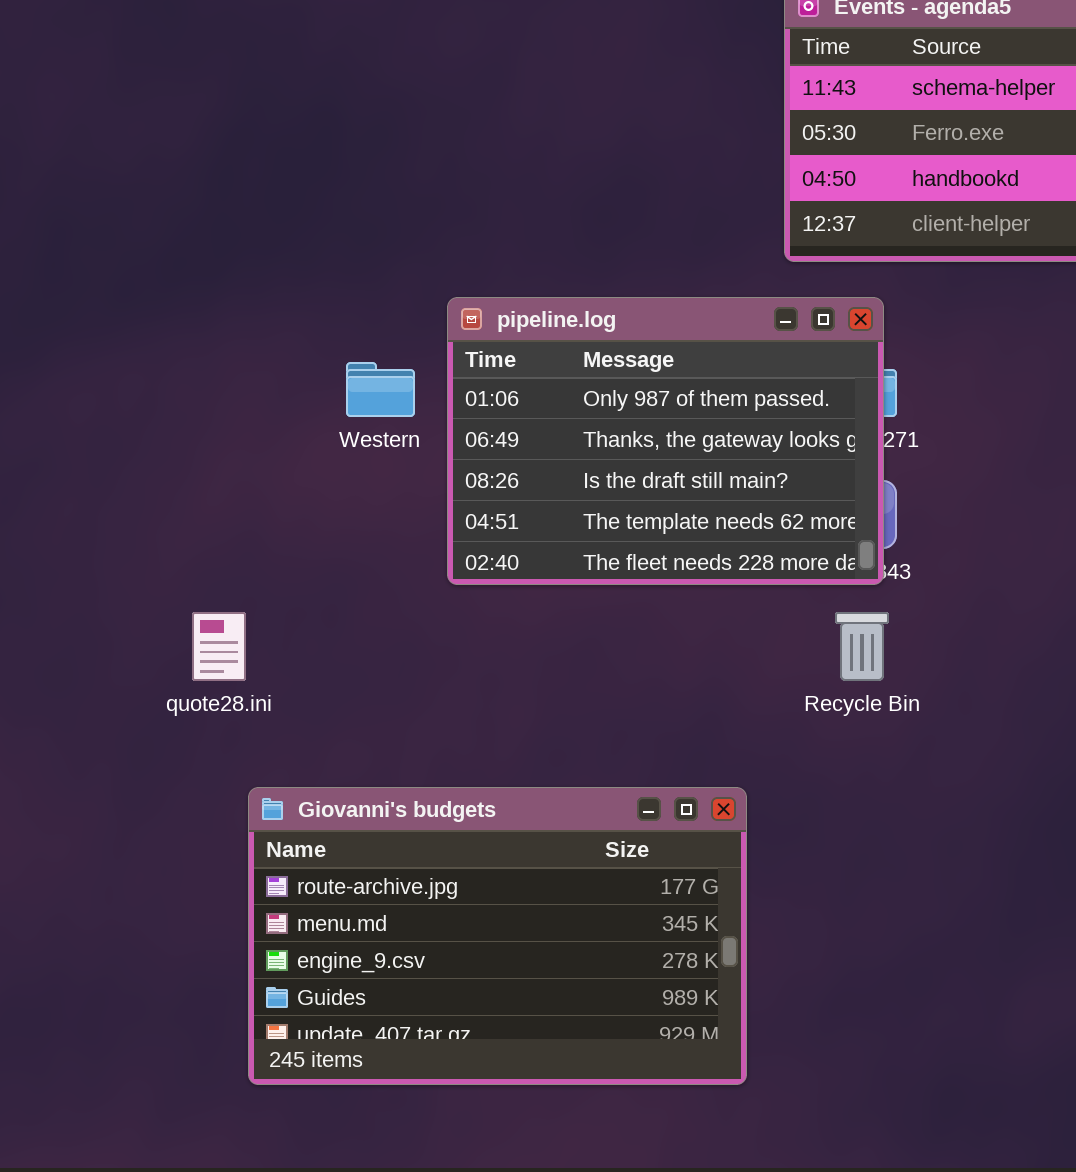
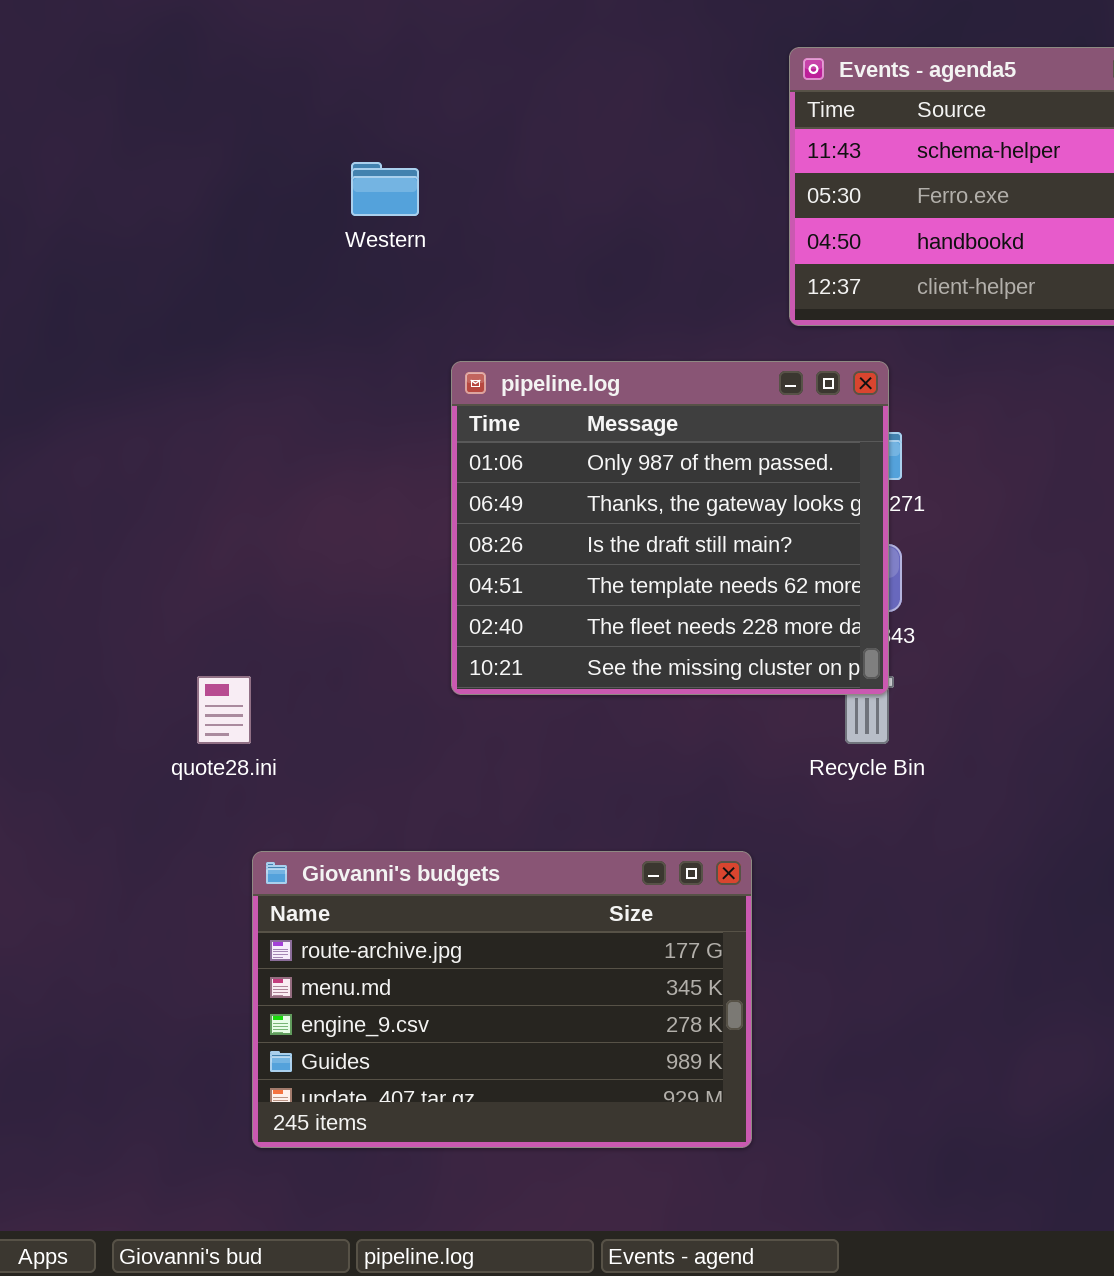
pipeline.log: [447,297,884,585] -> [451,361,889,695], resized
Western: [346,362,415,417] -> [351,162,419,216], moved

